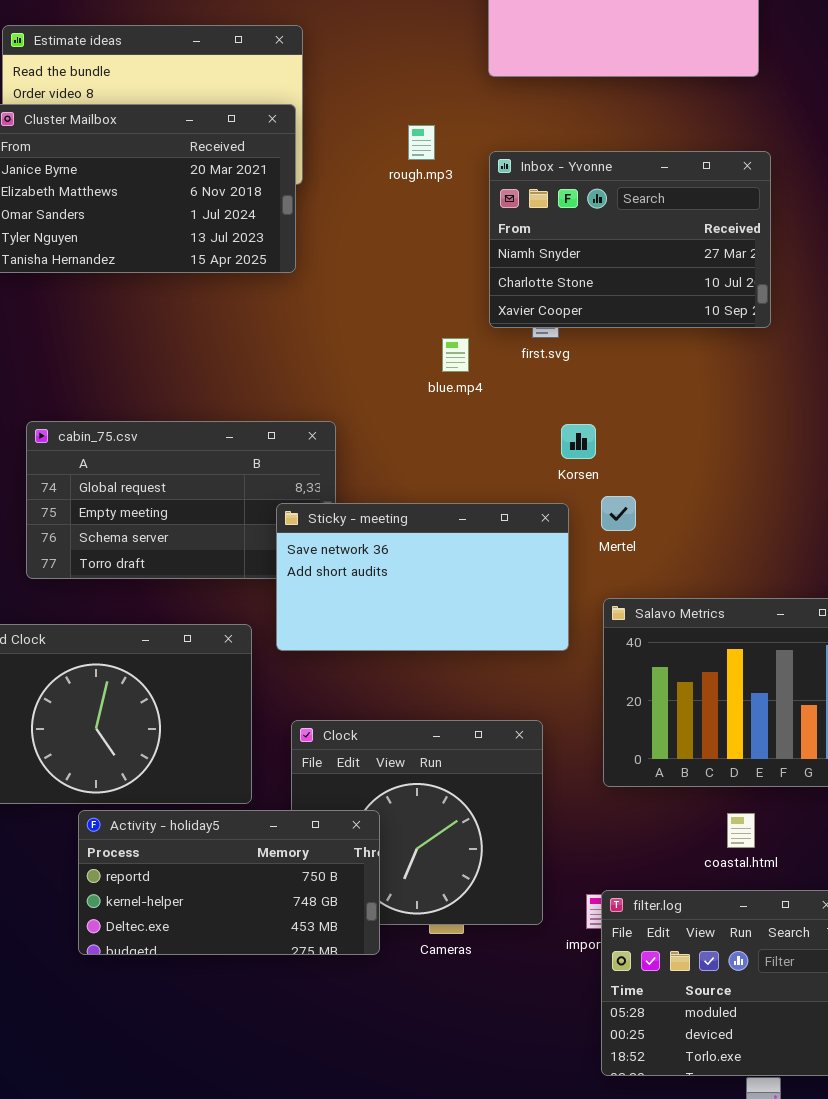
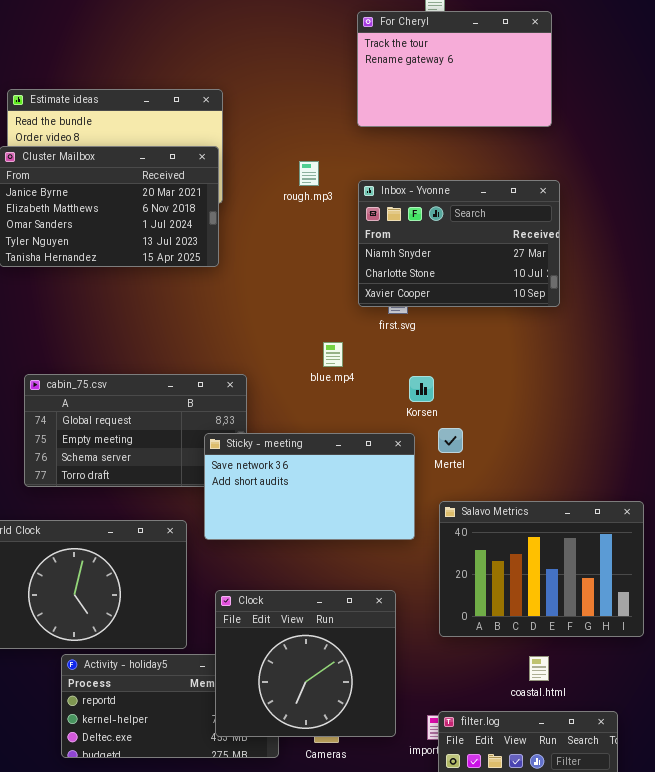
blue.mp4: [442,338,469,372] -> [323,342,343,367], moved
Clock: [291,720,543,925] -> [215,590,396,737], raised

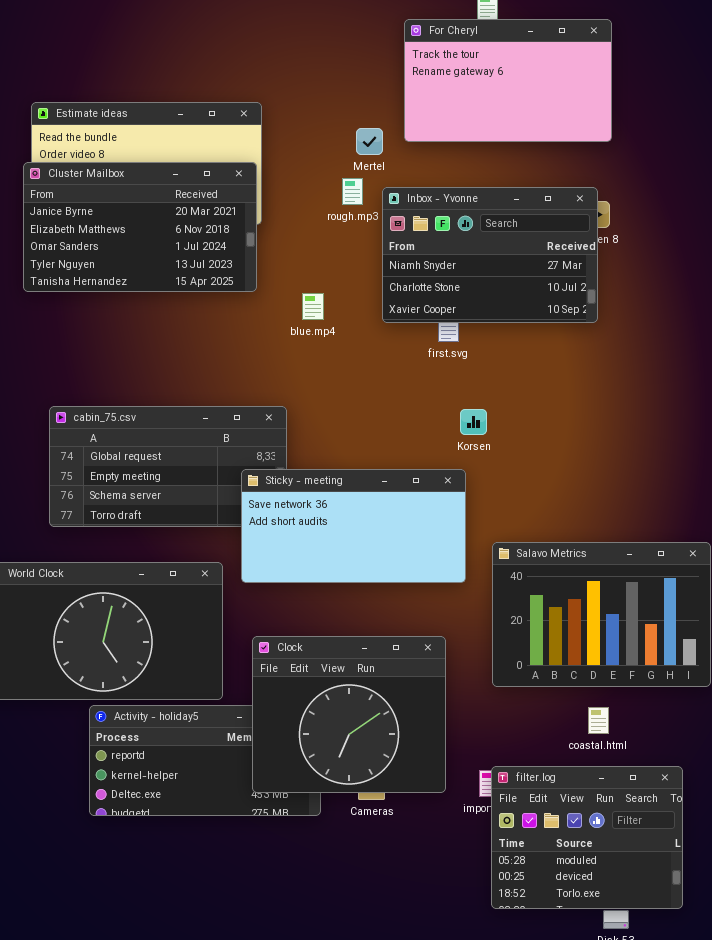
Inbox - Yvonne: [358,180,560,307] -> [382,187,598,323], moved
blue.mp4: [323,342,343,367] -> [302,293,324,320], moved
Mertel: [438,428,463,453] -> [356,128,383,155], moved

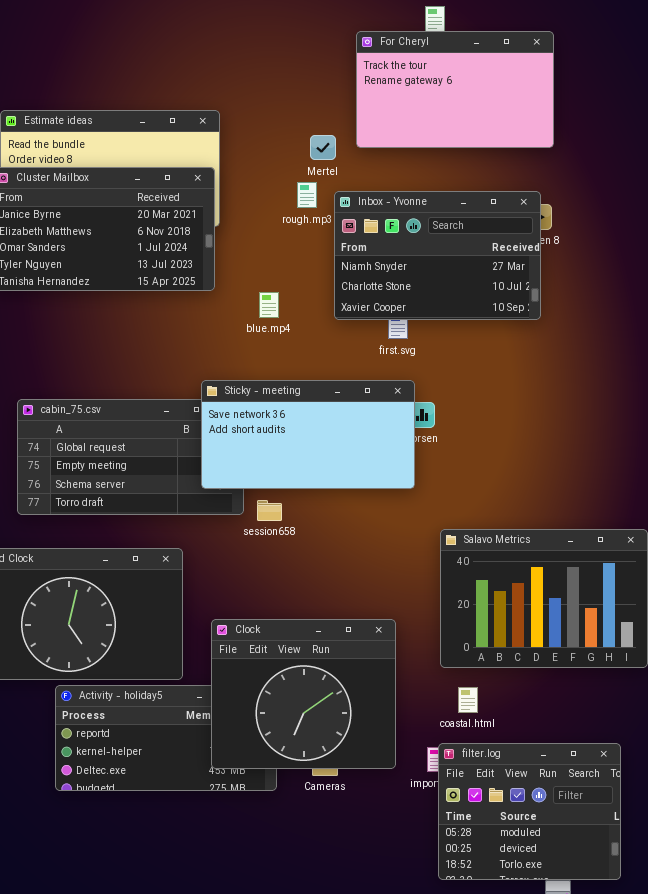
Sticky - meeting: [241,469,466,583] -> [201,380,415,489], moved
coastal.html: [588,707,609,734] -> [458,687,478,713], moved

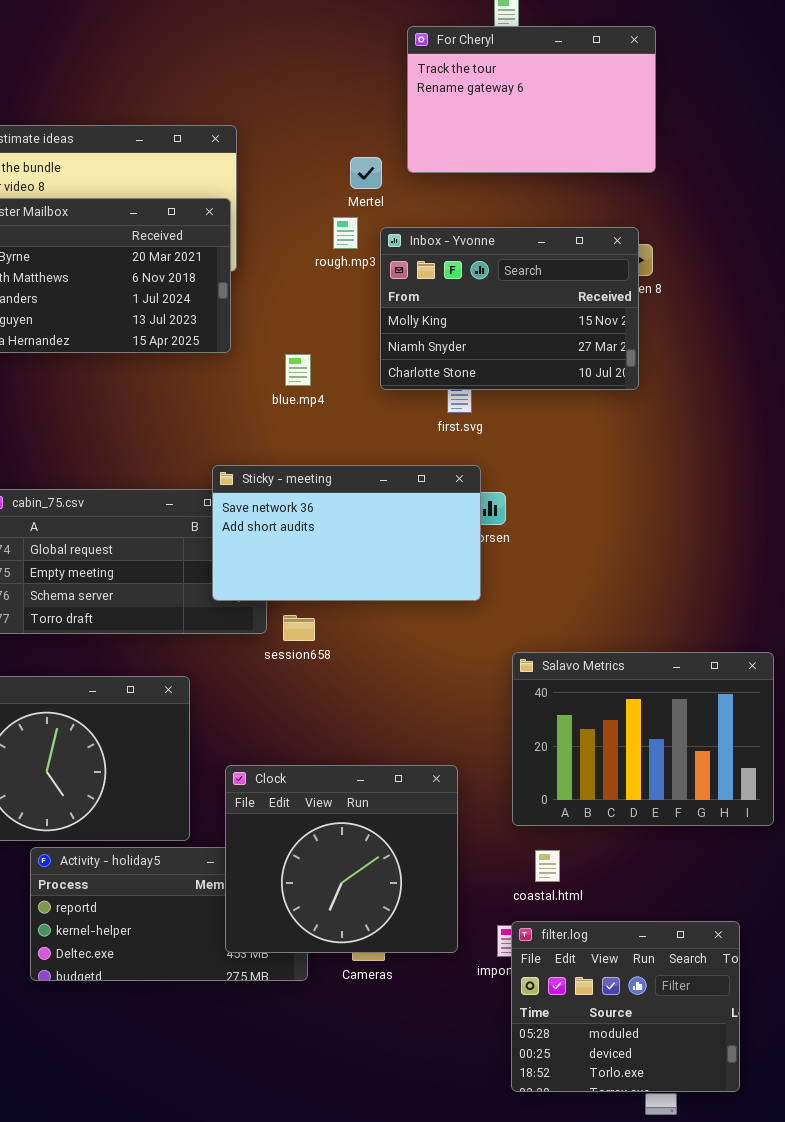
Inbox - Yvonne: [334,191,541,320] -> [380,227,639,390], scrolled up 1 row

